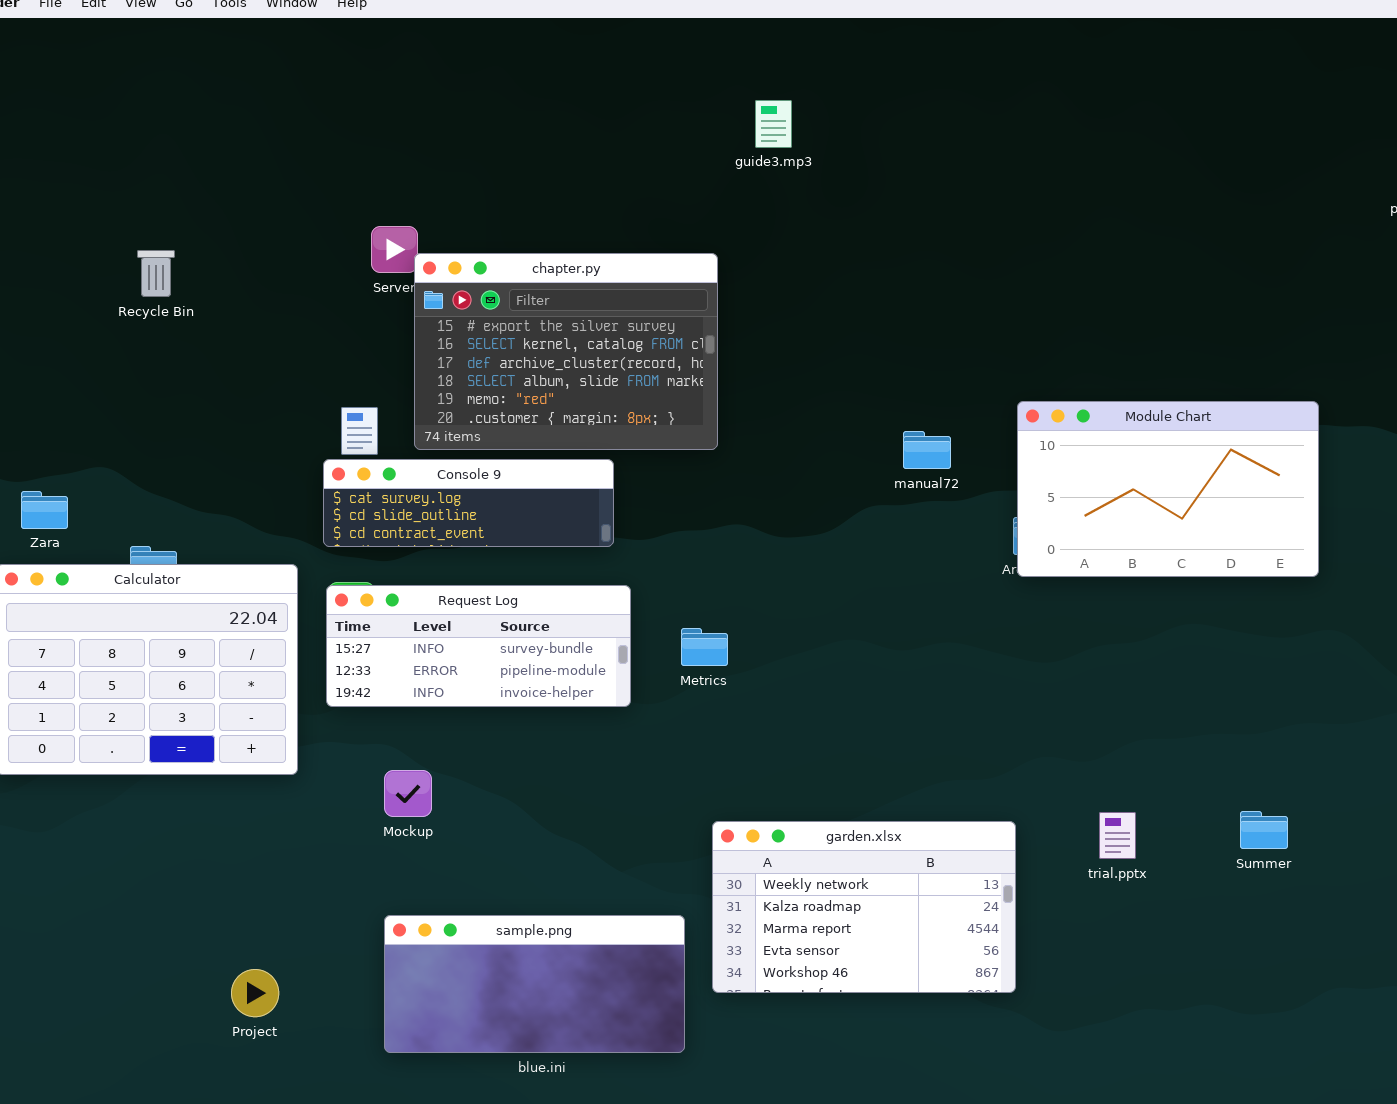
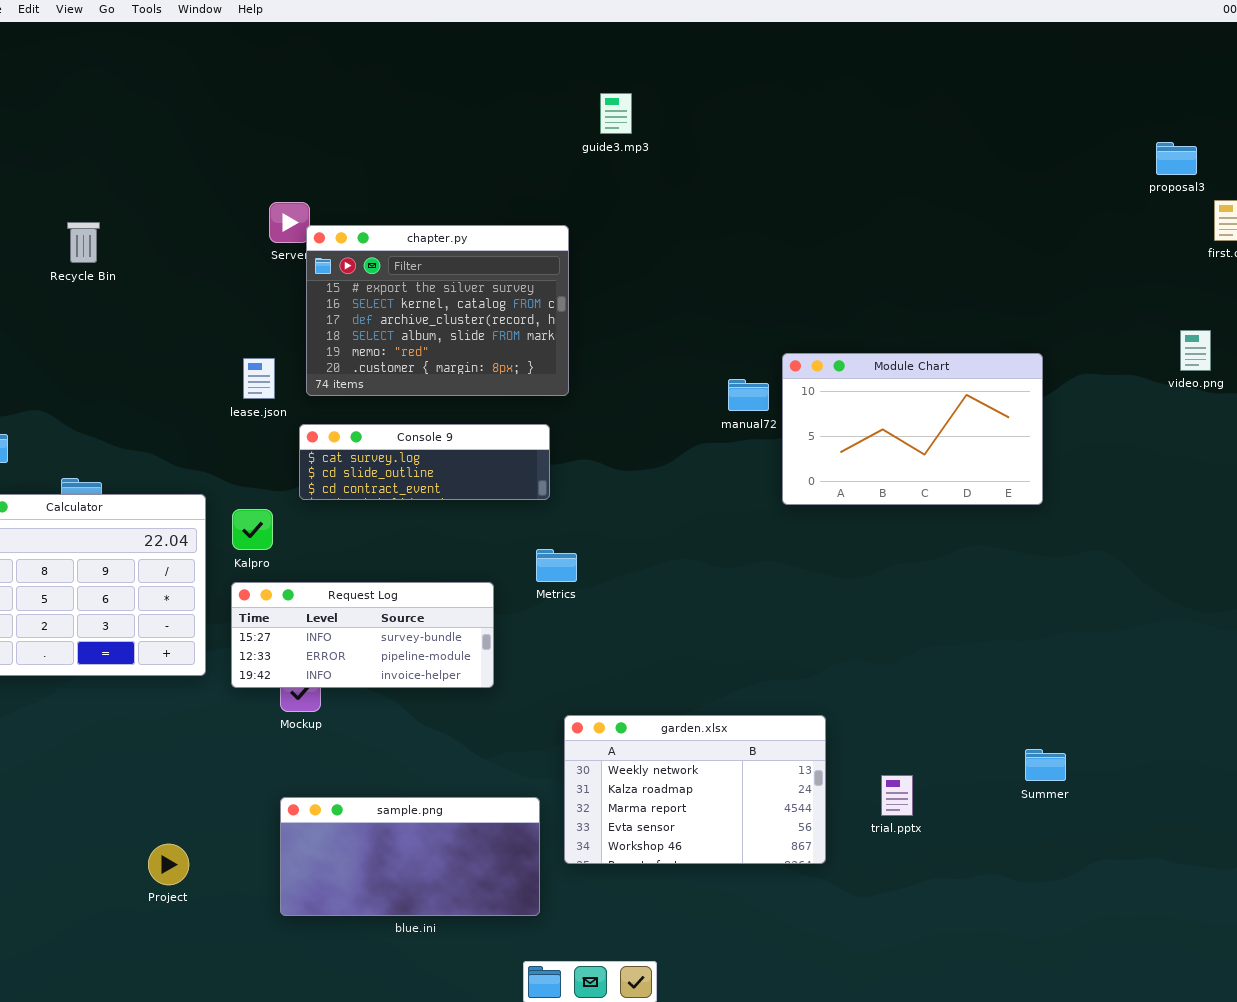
Module Chart: [1017,401,1319,577] -> [782,353,1043,505], moved
Console 9: [323,459,614,547] -> [299,424,550,500], moved
Request Log: [326,585,631,707] -> [231,582,494,688], moved
Summer: [1240,811,1288,849] -> [1025,749,1066,781], moved
trial.pptx: [1099,812,1136,859] -> [881,775,913,816], moved

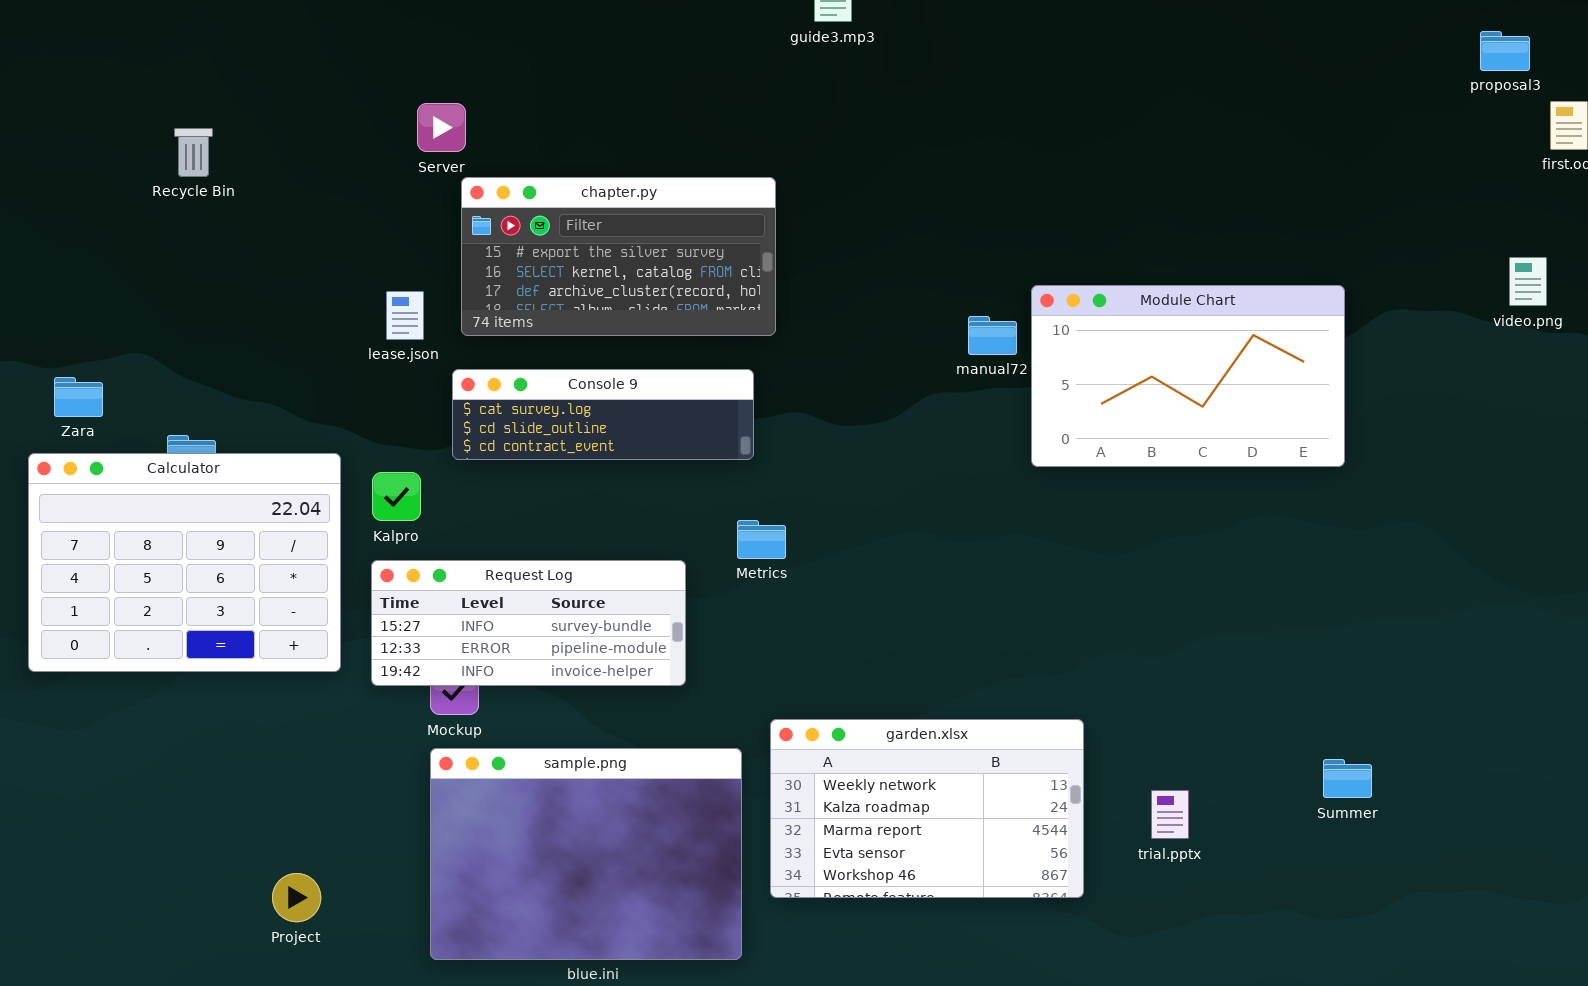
chapter.py: [306,225,569,396] -> [461,177,776,336], resized
sample.png: [280,797,540,916] -> [430,748,742,960], resized

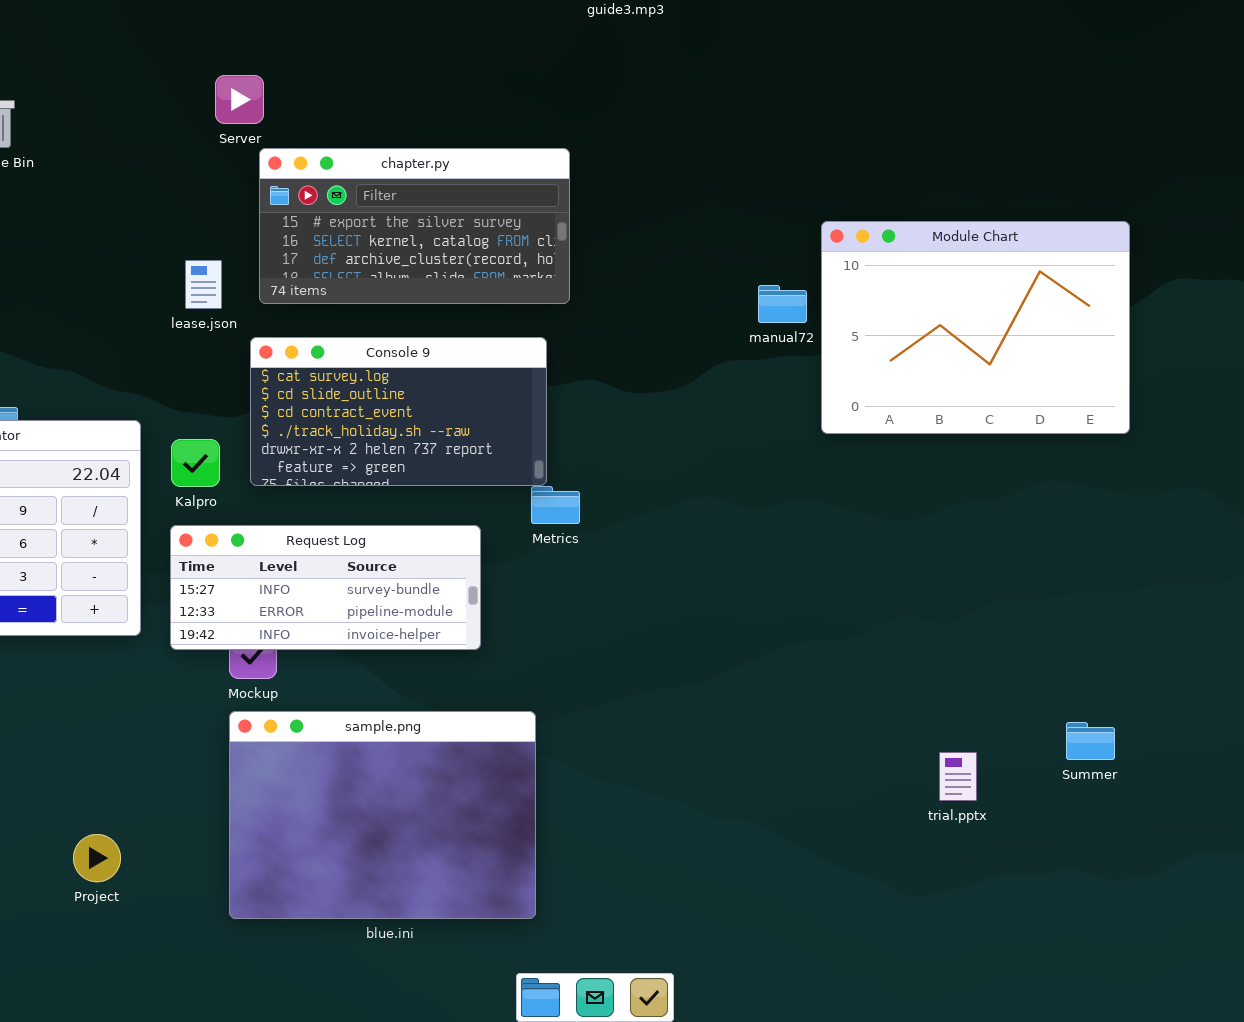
Module Chart: [1031,285,1345,467] -> [821,221,1130,434], resized
Console 9: [452,369,754,460] -> [250,337,547,486], resized
garden.xlsx: [770,719,1084,898] -> none, closed
Summer: [1323,759,1372,798] -> [1066,722,1115,760], moved

